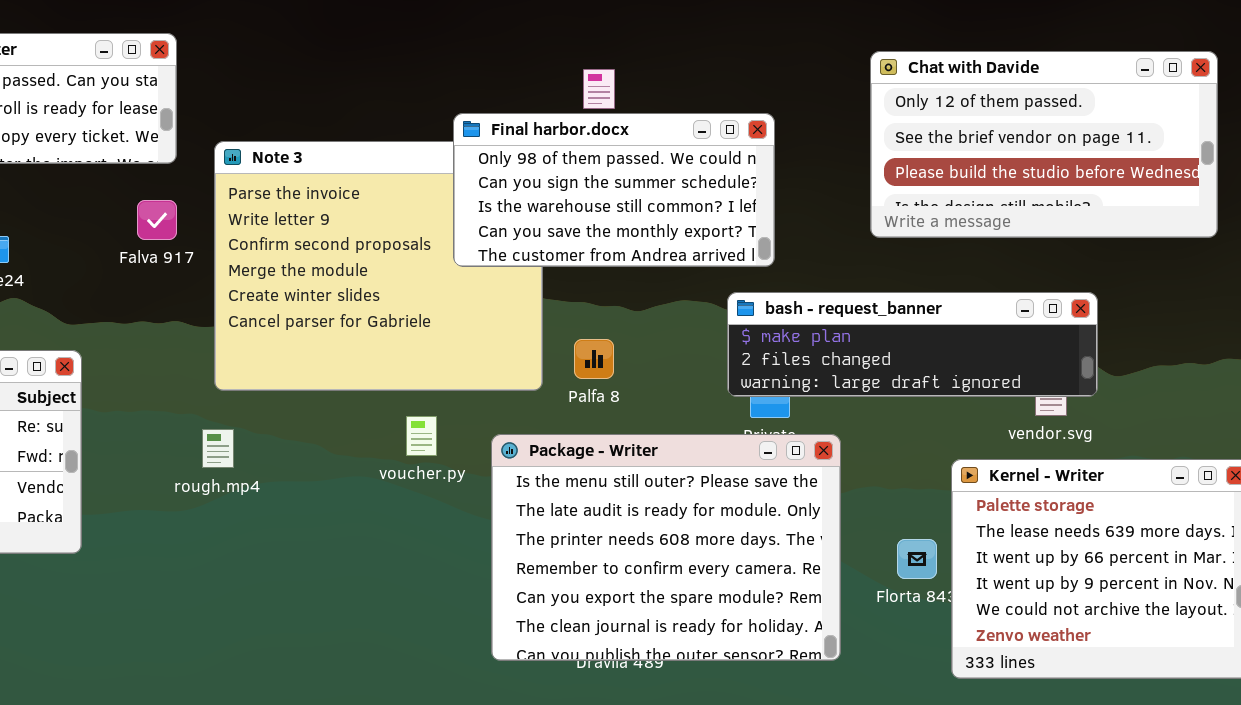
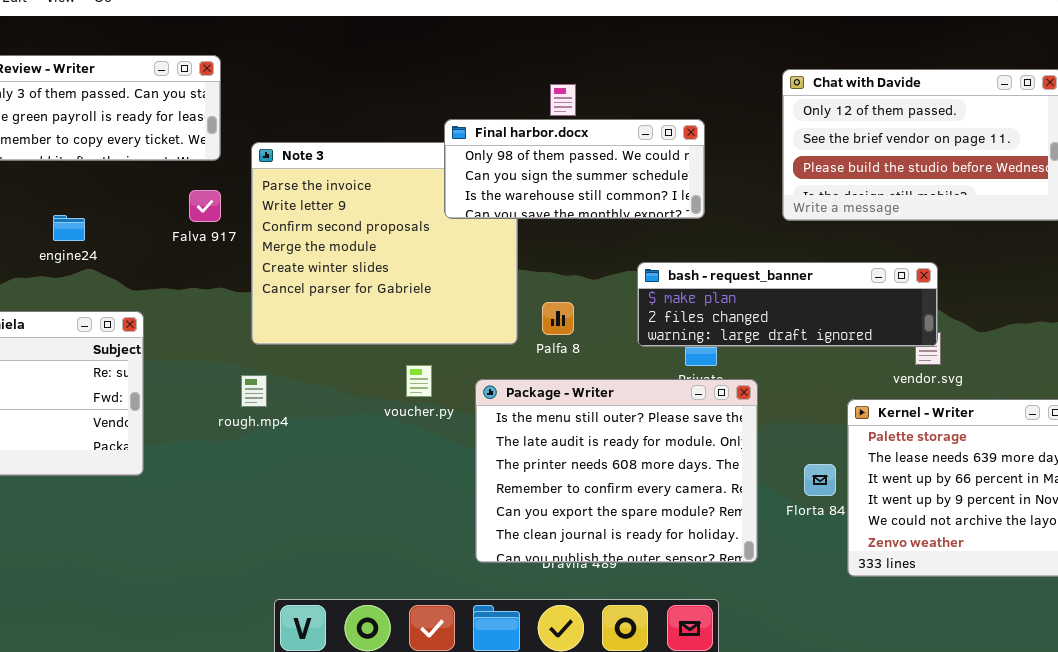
Final harbor.docx: [453,113,775,267] -> [444,119,705,219], resized
bash - request_banner: [727,292,1098,397] -> [637,262,938,347], moved

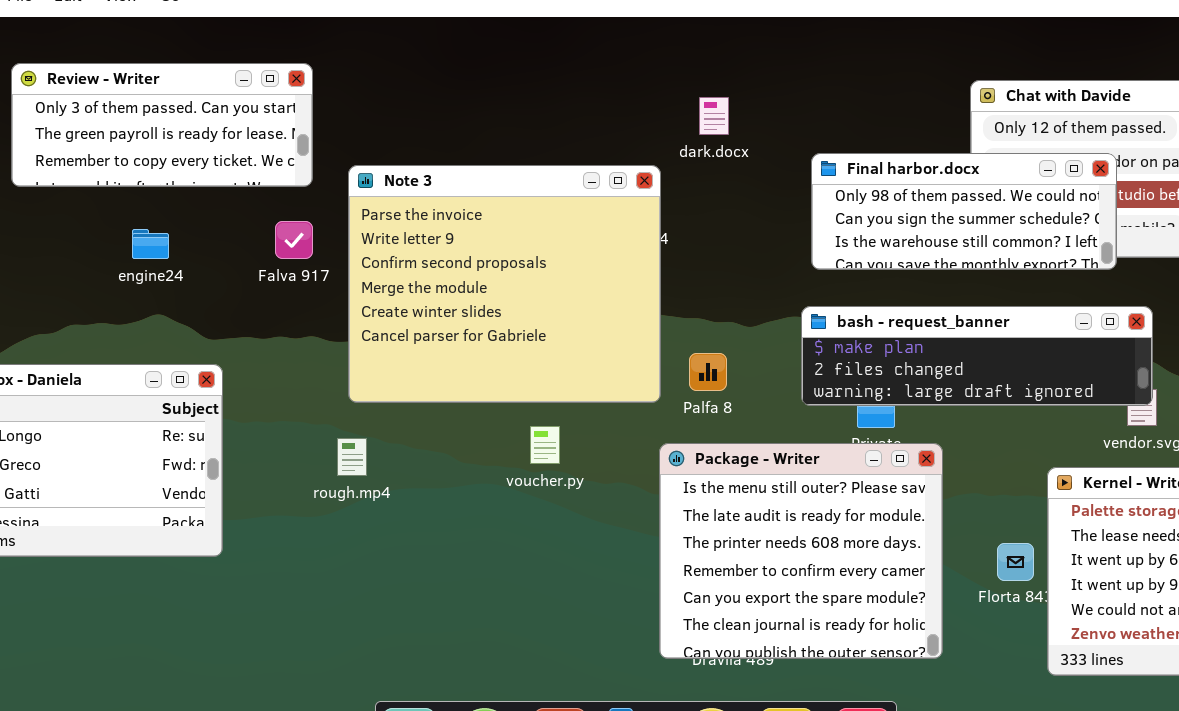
Final harbor.docx: [444,119,705,219] -> [811,153,1117,270], moved
engine24: [53,215,85,241] -> [132,229,169,259], moved
Package - Writer: [475,379,758,563] -> [659,443,943,659], resized

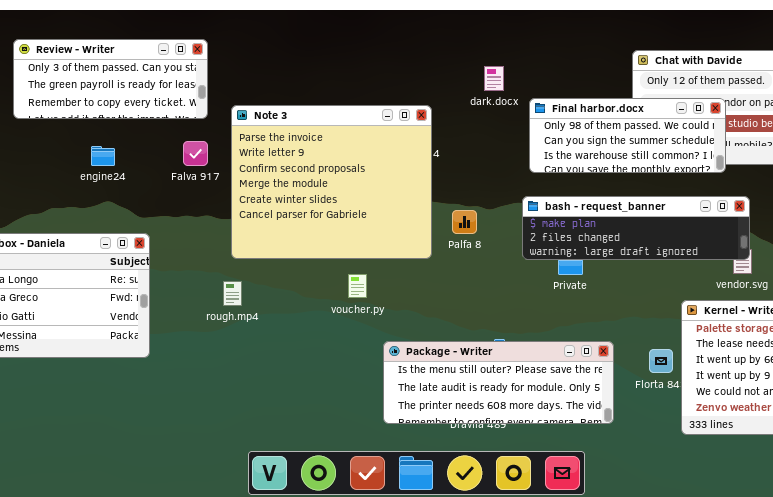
dark.docx: [699,97,729,135] -> [484,66,504,91], moved
Palfa 8: [689,353,727,391] -> [452,210,477,234], moved
Package - Writer: [659,443,943,659] -> [383,341,614,424], resized

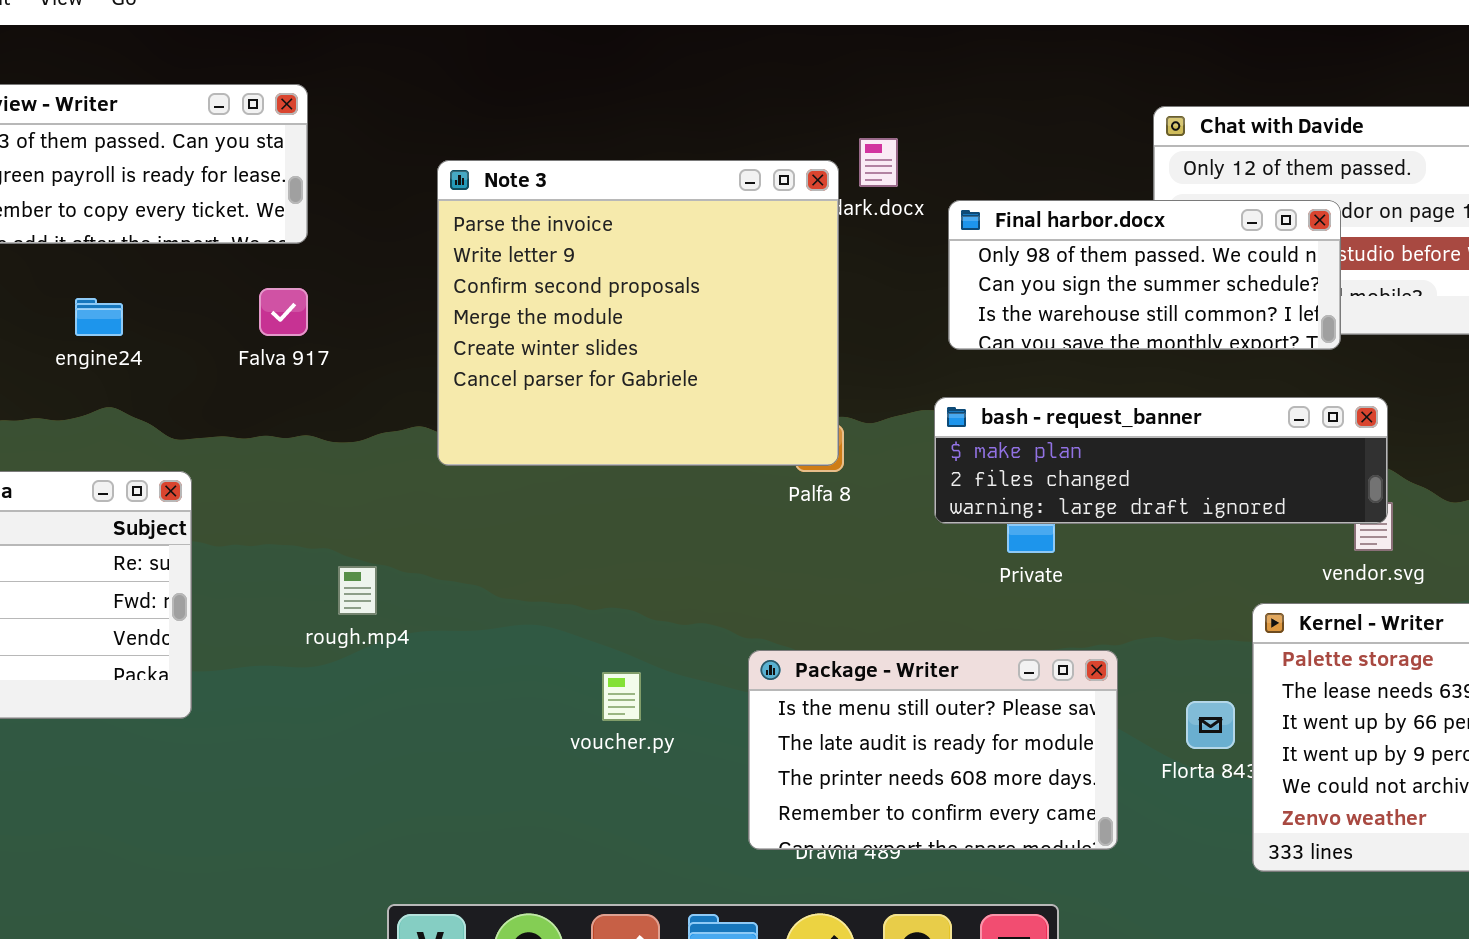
Note 3: [231,105,432,259] -> [437,160,839,466], moved
voucher.py: [348,274,367,298] -> [602,672,641,721], moved
Package - Writer: [383,341,614,424] -> [748,650,1118,850], resized

